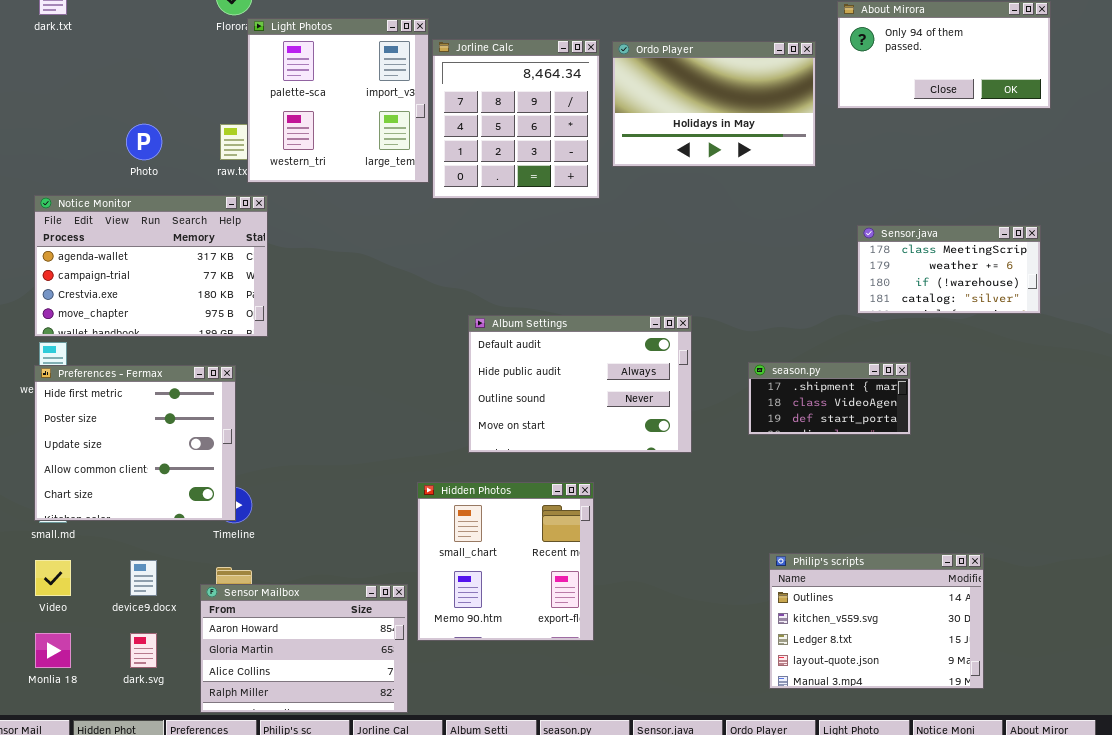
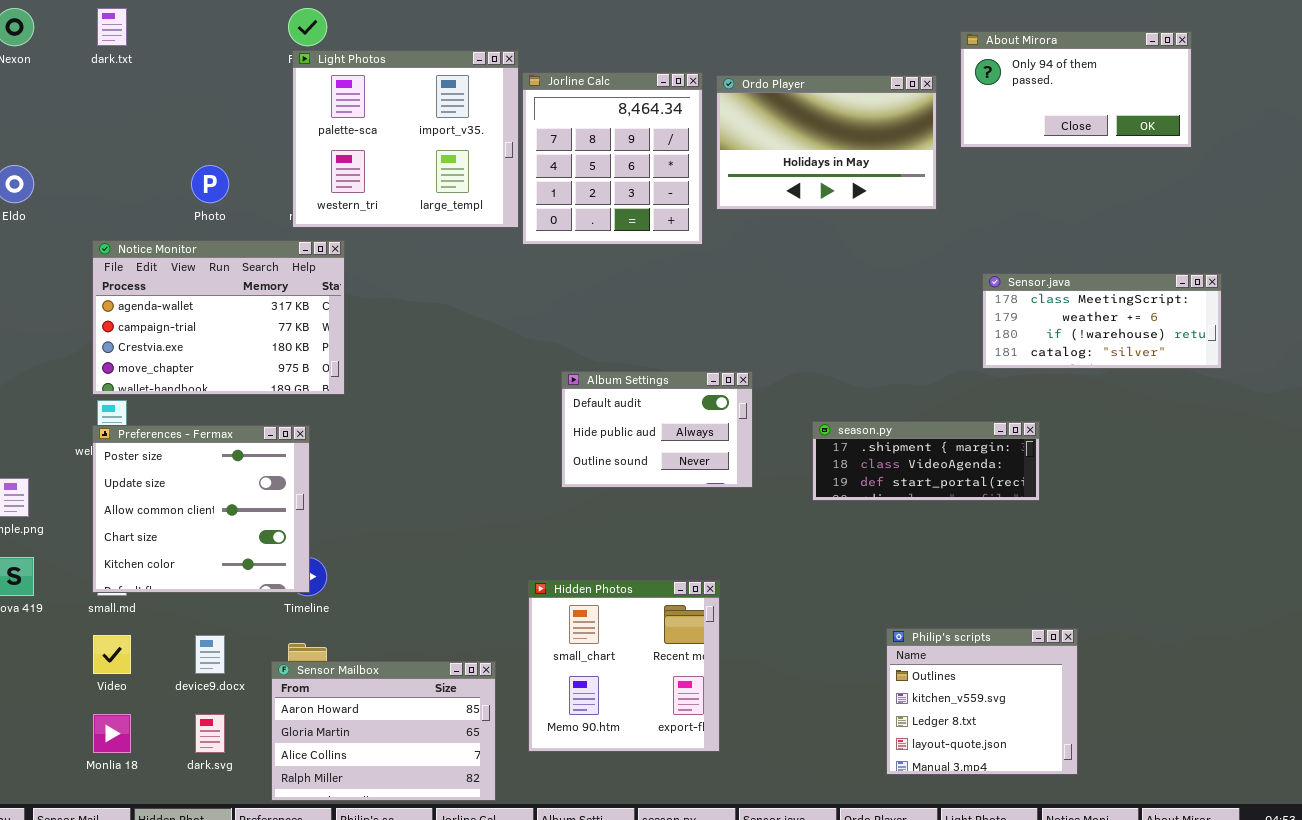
Light Photos: [247,18,429,183] -> [292,50,519,228], resized
Sensor.java: [857,225,1041,314] -> [982,273,1222,369], resized
Album Settings: [468,315,692,453] -> [561,371,753,488], resized
season.py: [748,362,911,435] -> [812,421,1040,501], resized
Preferences - Fermax: [34,365,236,521] -> [92,425,310,593], scrolled down 1 row
Hidden Photos: [417,482,594,641] -> [528,580,720,752], moved
Philip's scripts: [769,553,984,689] -> [886,628,1078,775], resized

